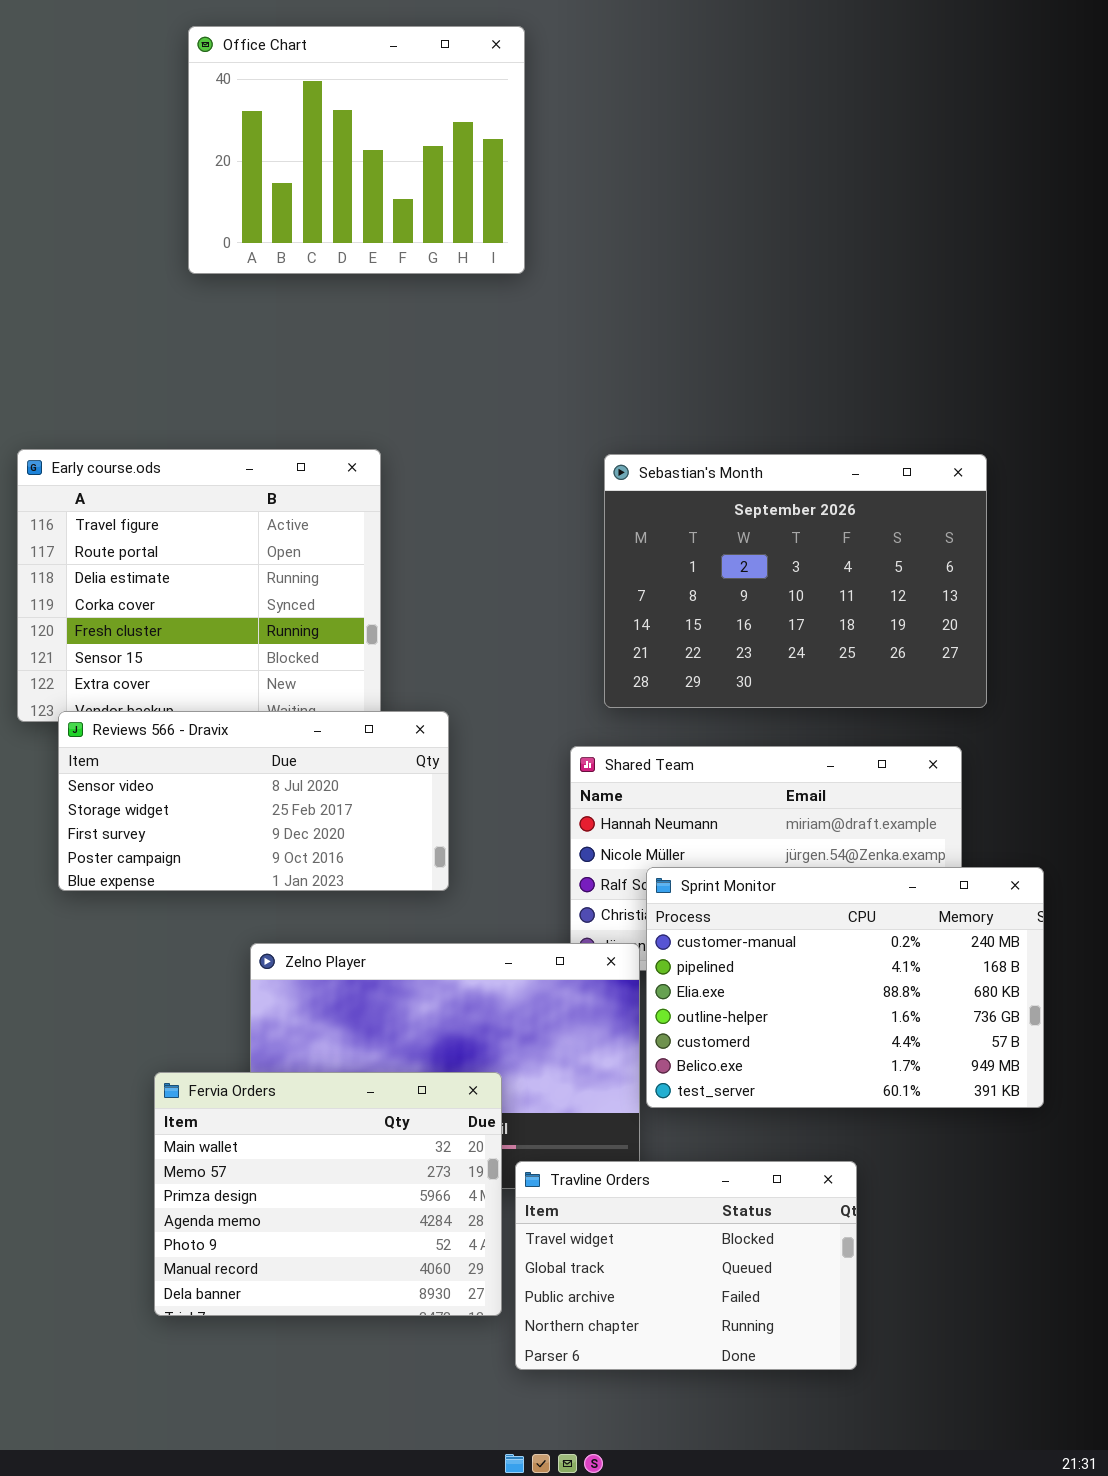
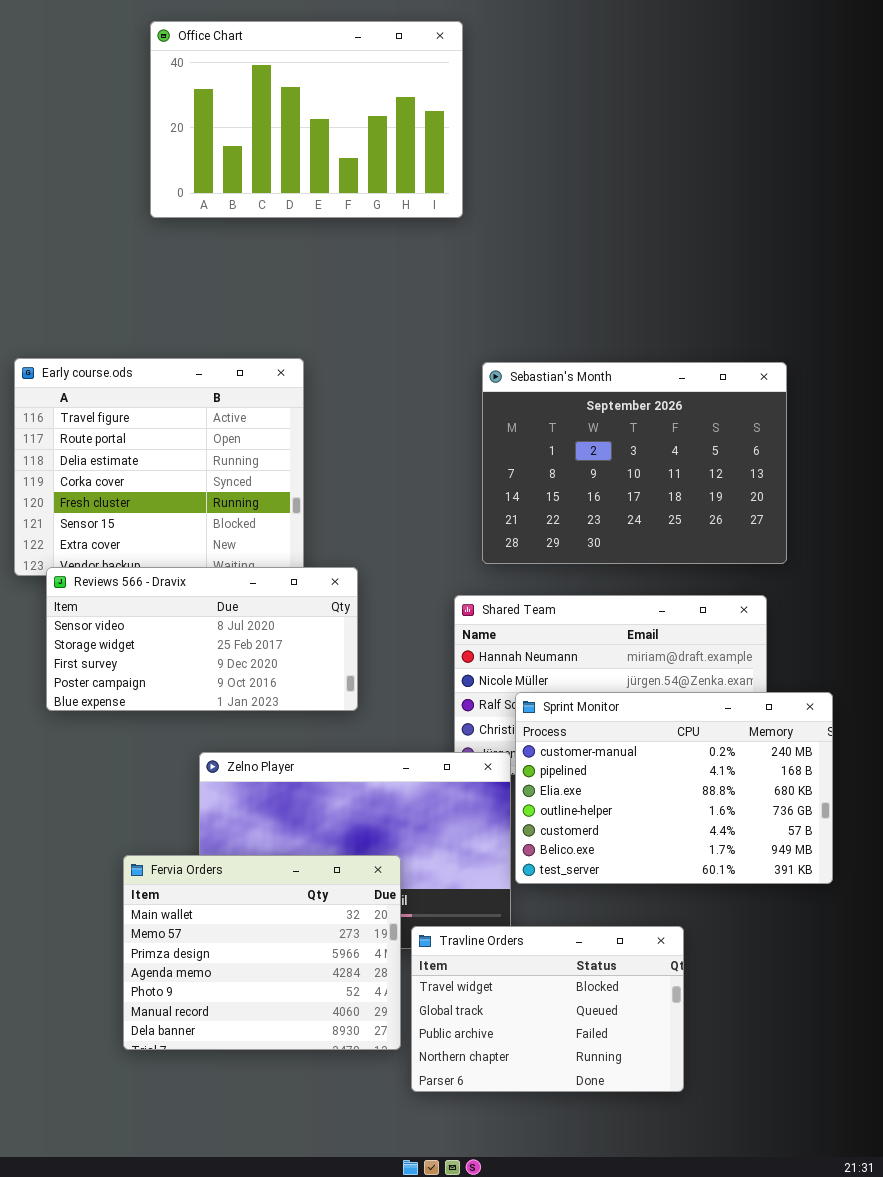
Office Chart: [188,26,525,274] -> [150,21,463,218], resized

